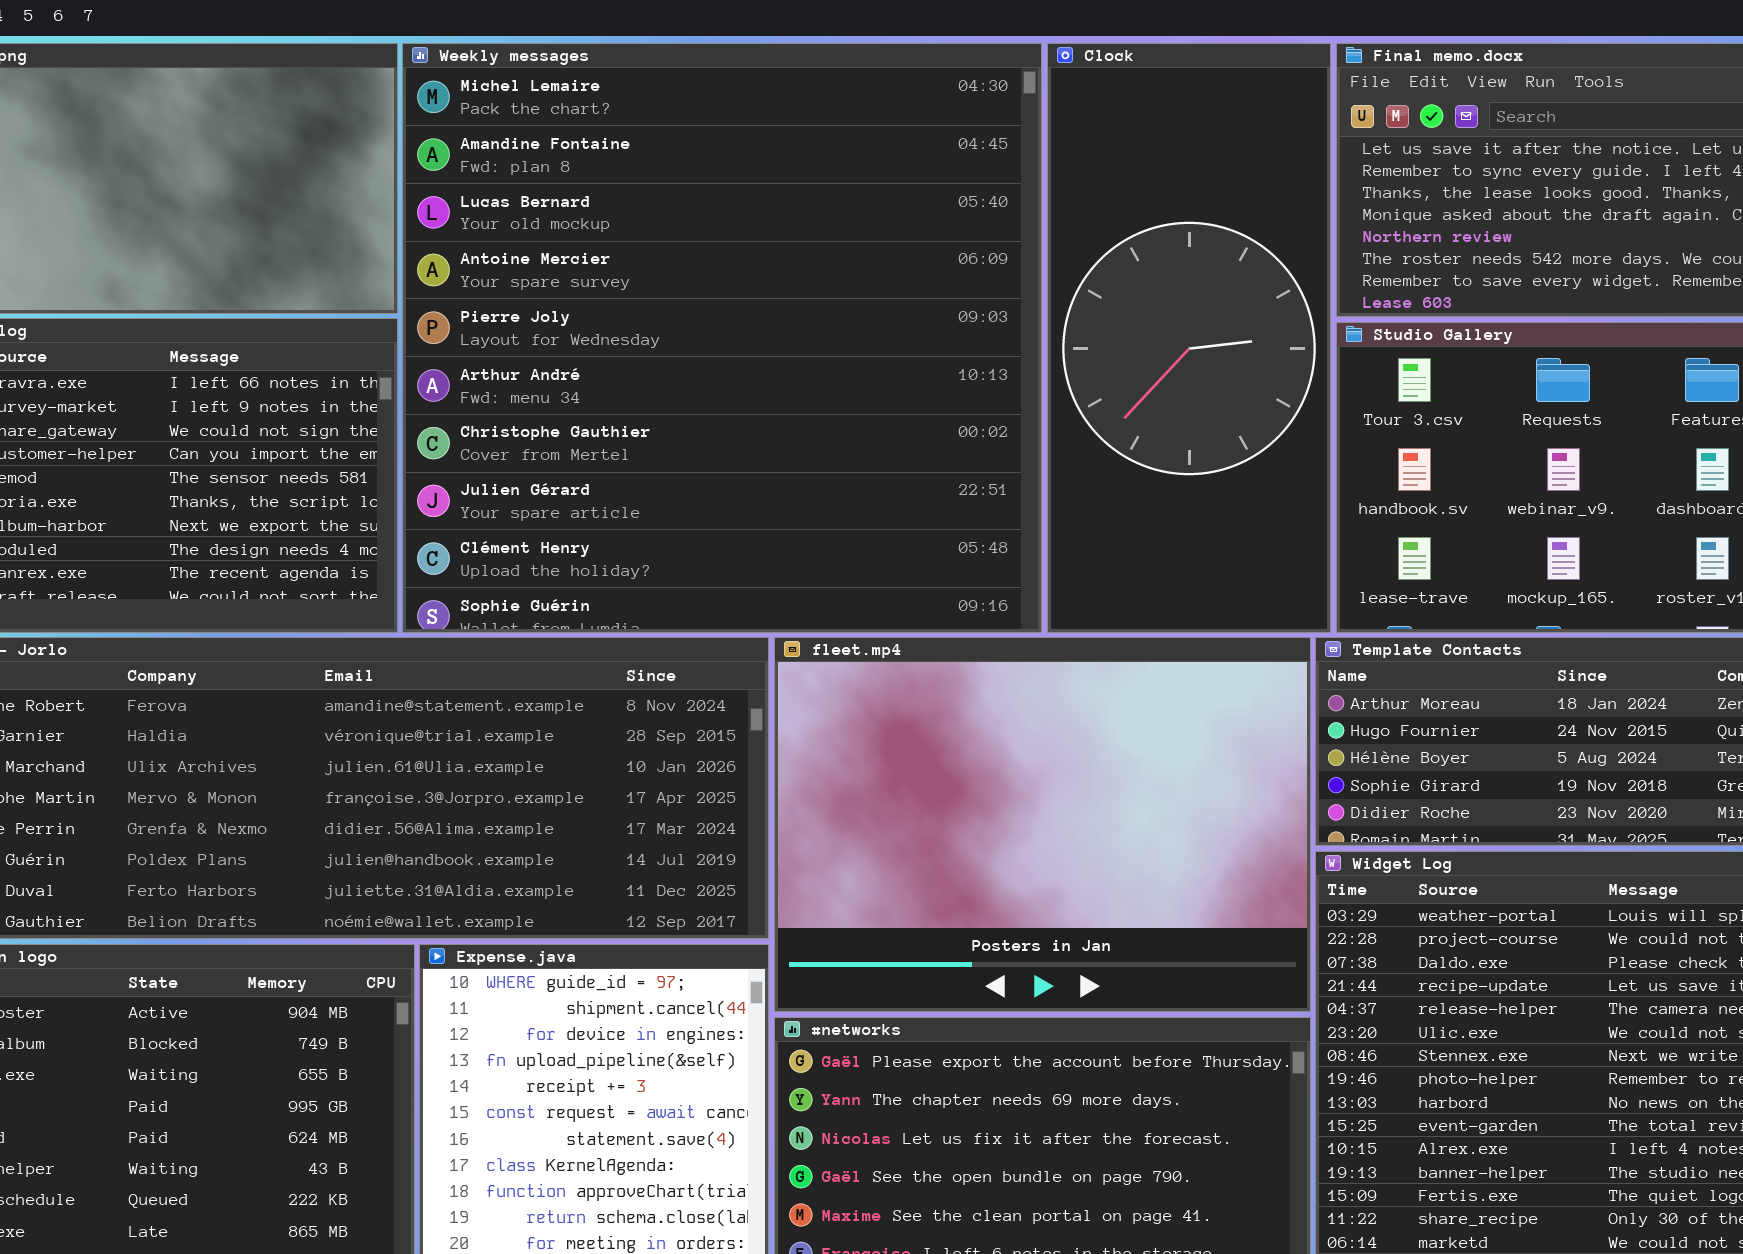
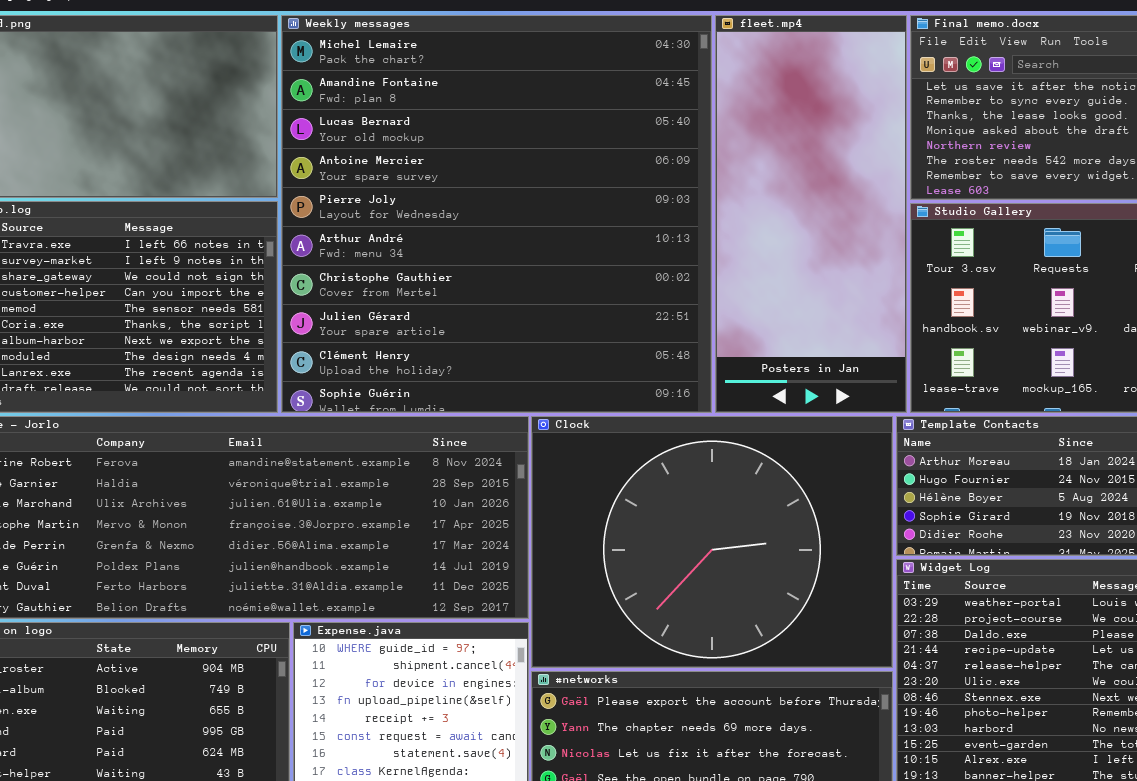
Clock: [1047,43,1331,633] -> [531,416,893,668], moved, resized
fleet.mp4: [774,637,1311,1012] -> [715,15,907,413], moved, resized

